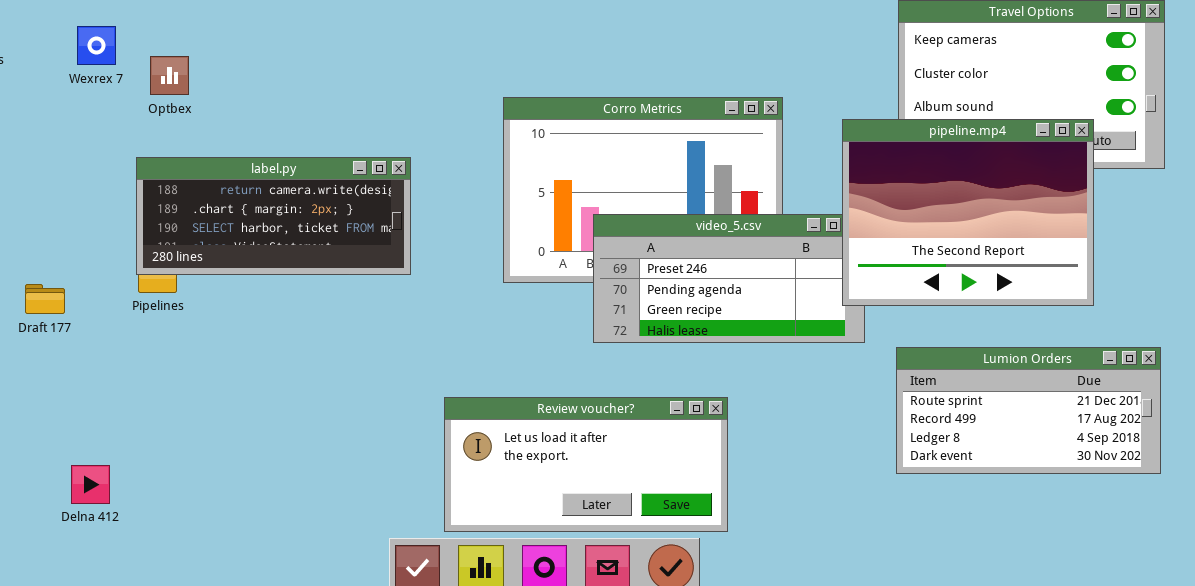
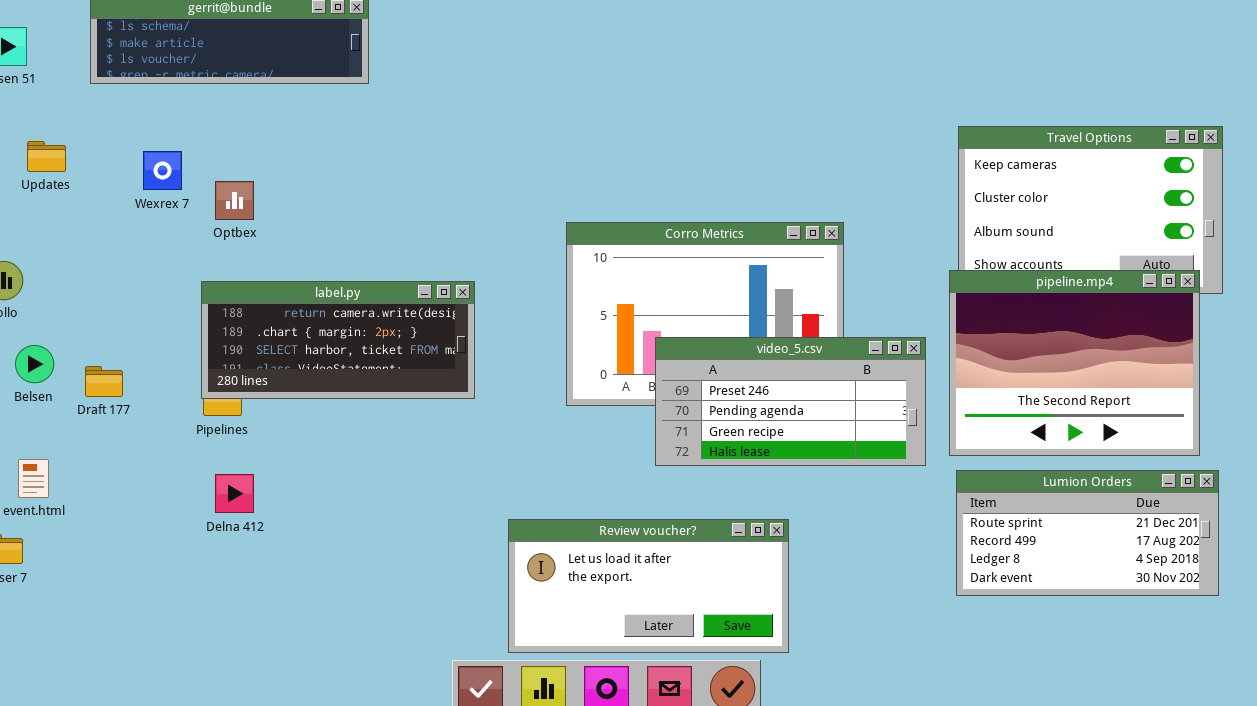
pipeline.mp4: [842,119,1094,306] -> [949,270,1200,456], moved
Draft 177: [25,284,65,314] -> [85,366,123,397], moved
Delna 412: [71,465,110,504] -> [215,474,254,513], moved

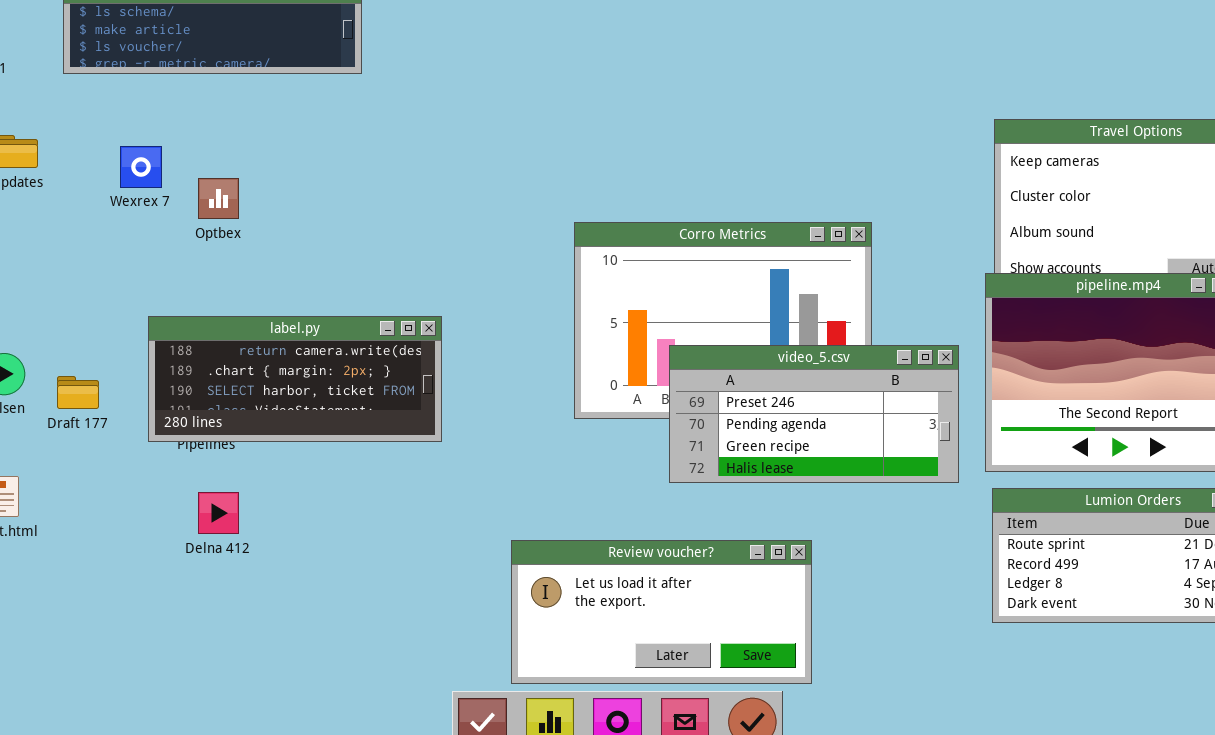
label.py: [201,281,475,399] -> [148,316,442,442], moved

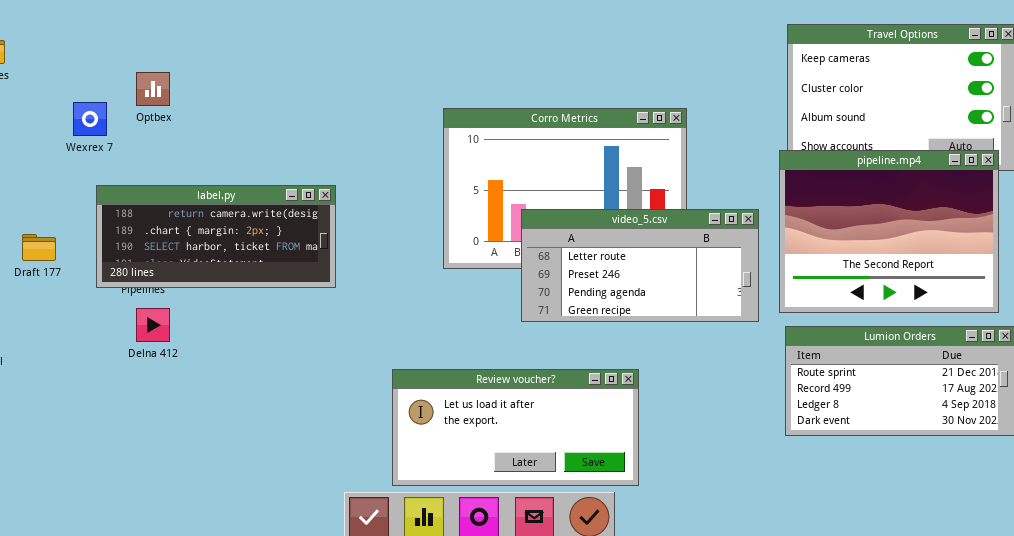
Wexrex 7: [120,146,162,188] -> [73,102,107,136], moved
video_5.csv: [669,345,959,483] -> [521,209,759,322], scrolled up 1 row
Delna 412: [198,492,239,534] -> [136,308,170,342], moved

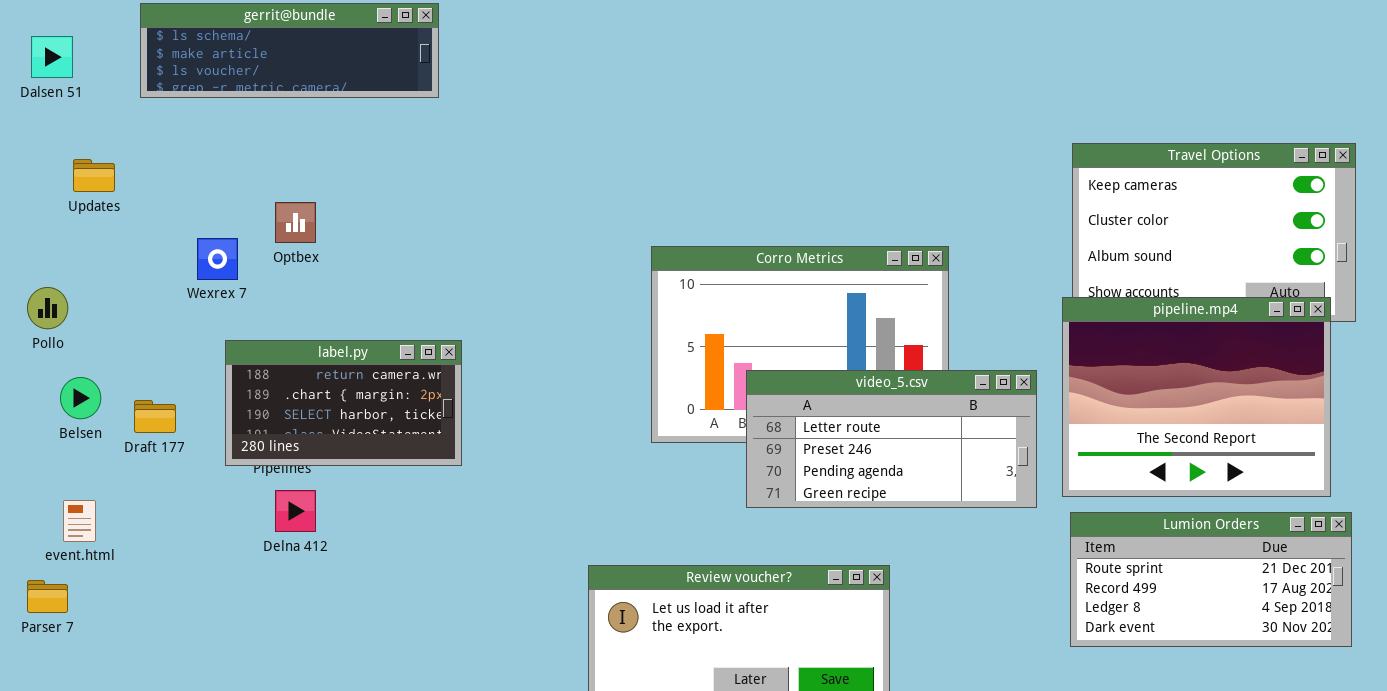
label.py: [96,185,336,288] -> [225,340,462,466], resized

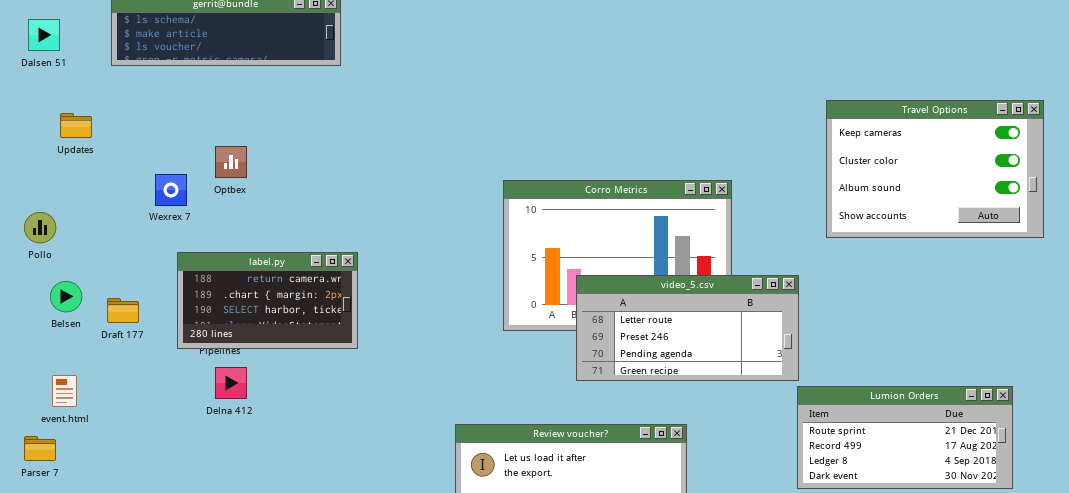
pipeline.mp4: [1062,297,1331,497] -> none, closed
Lumion Orders: [1070,512,1352,647] -> [797,386,1013,489], moved

